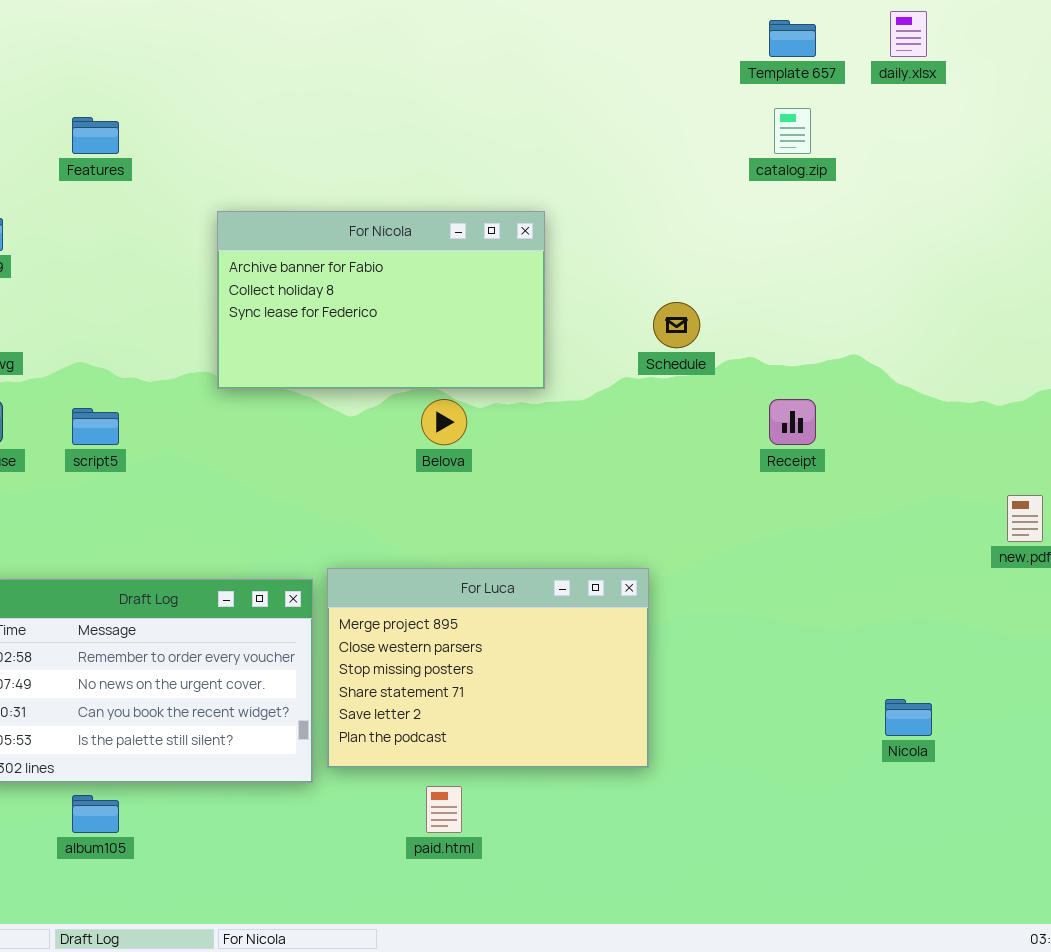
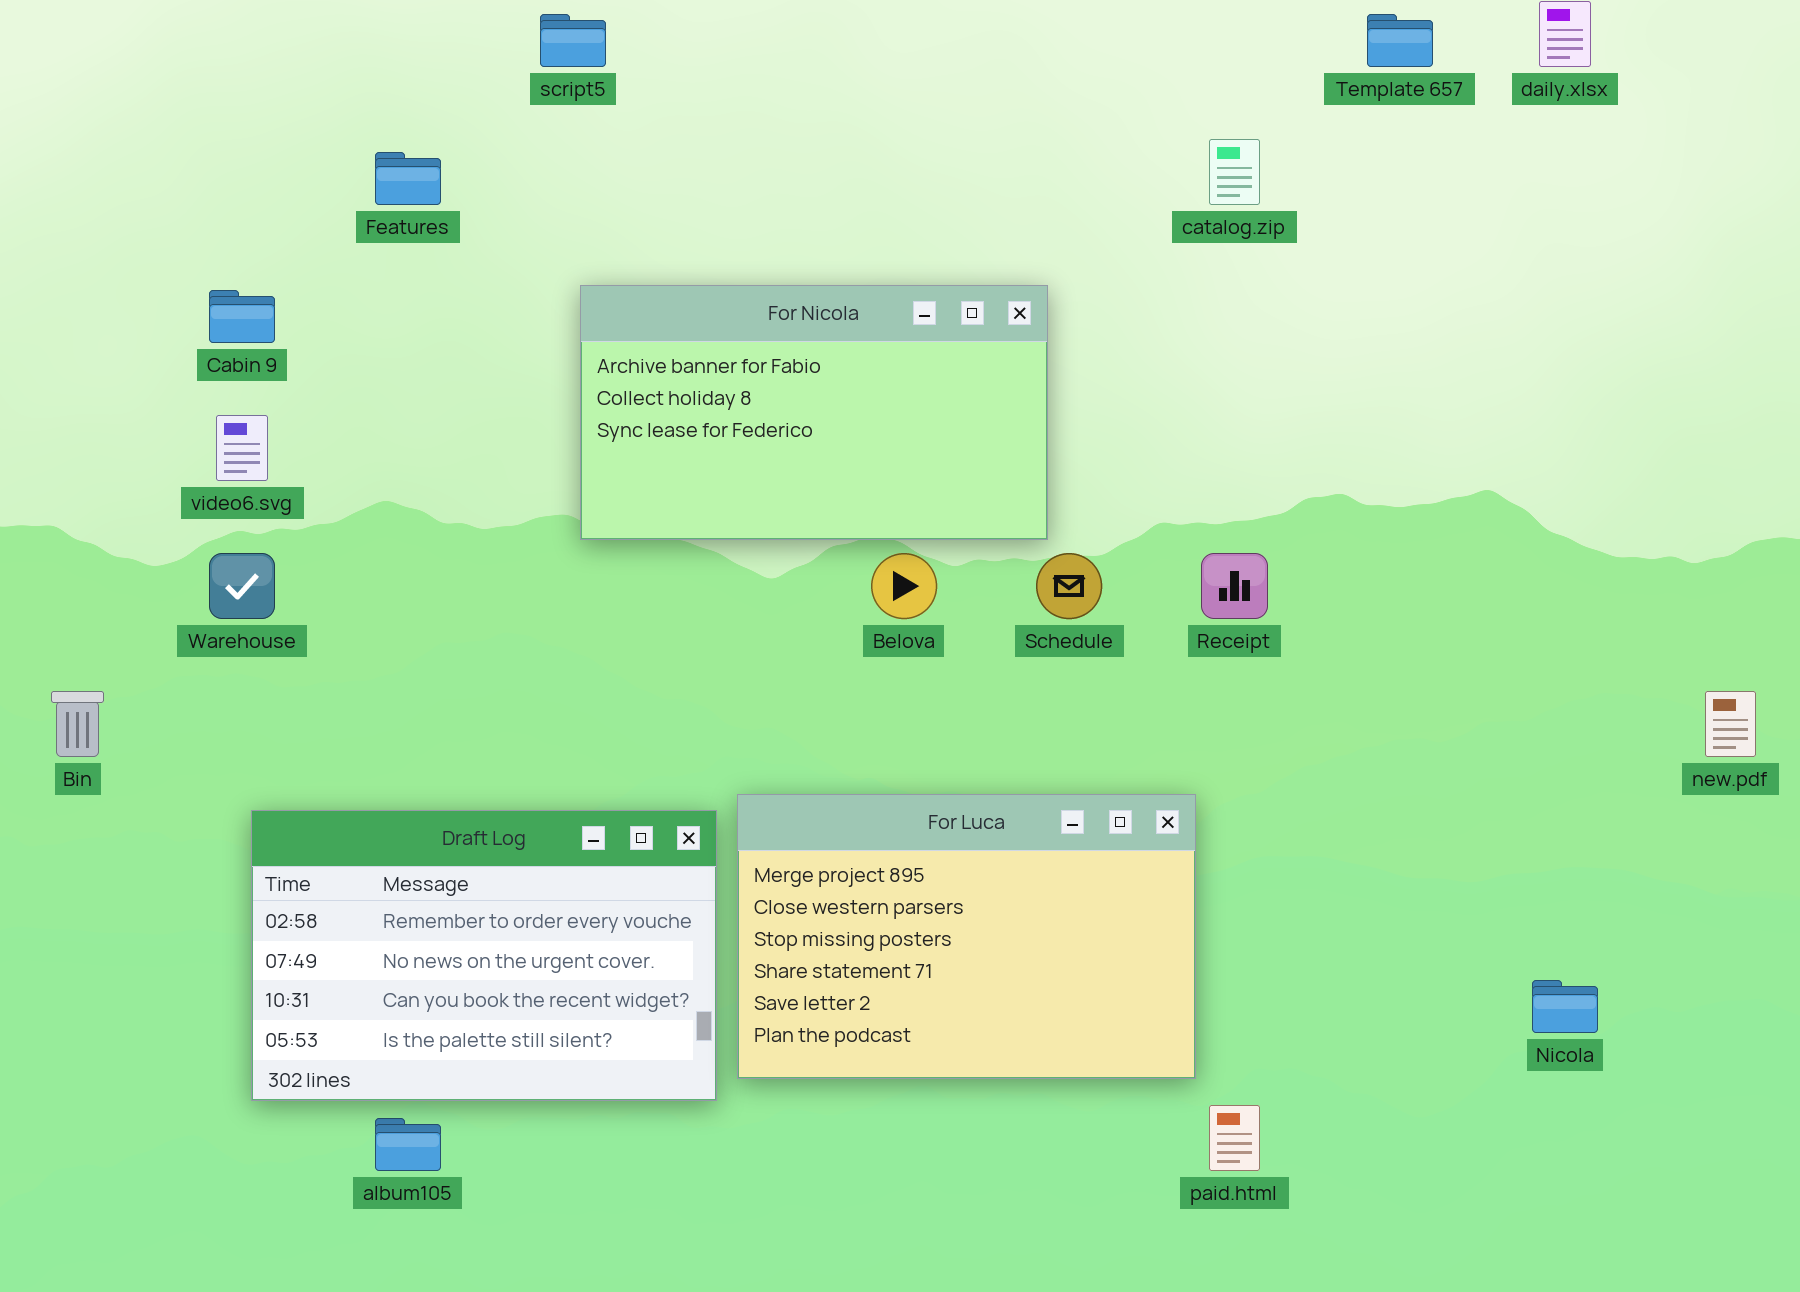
catalog.zip: [774,108,811,154] -> [1209,139,1260,205], moved
Schedule: [653,302,700,348] -> [1036,553,1102,619], moved
Receipt: [769,399,816,445] -> [1201,553,1268,619], moved
script5: [72,408,119,445] -> [540,14,606,67], moved
paid.html: [426,786,462,833] -> [1209,1105,1260,1171], moved

